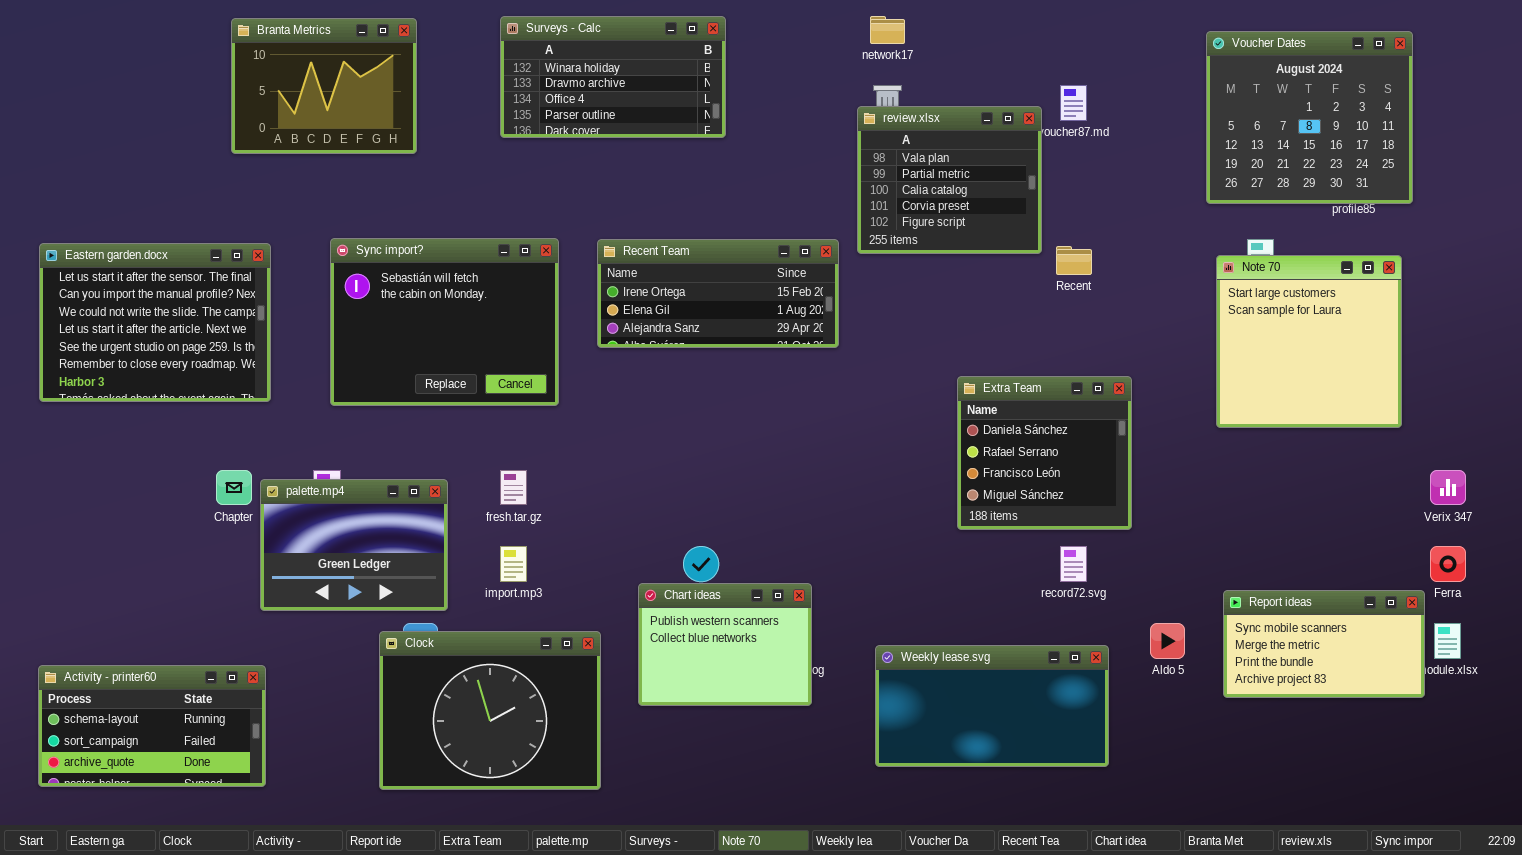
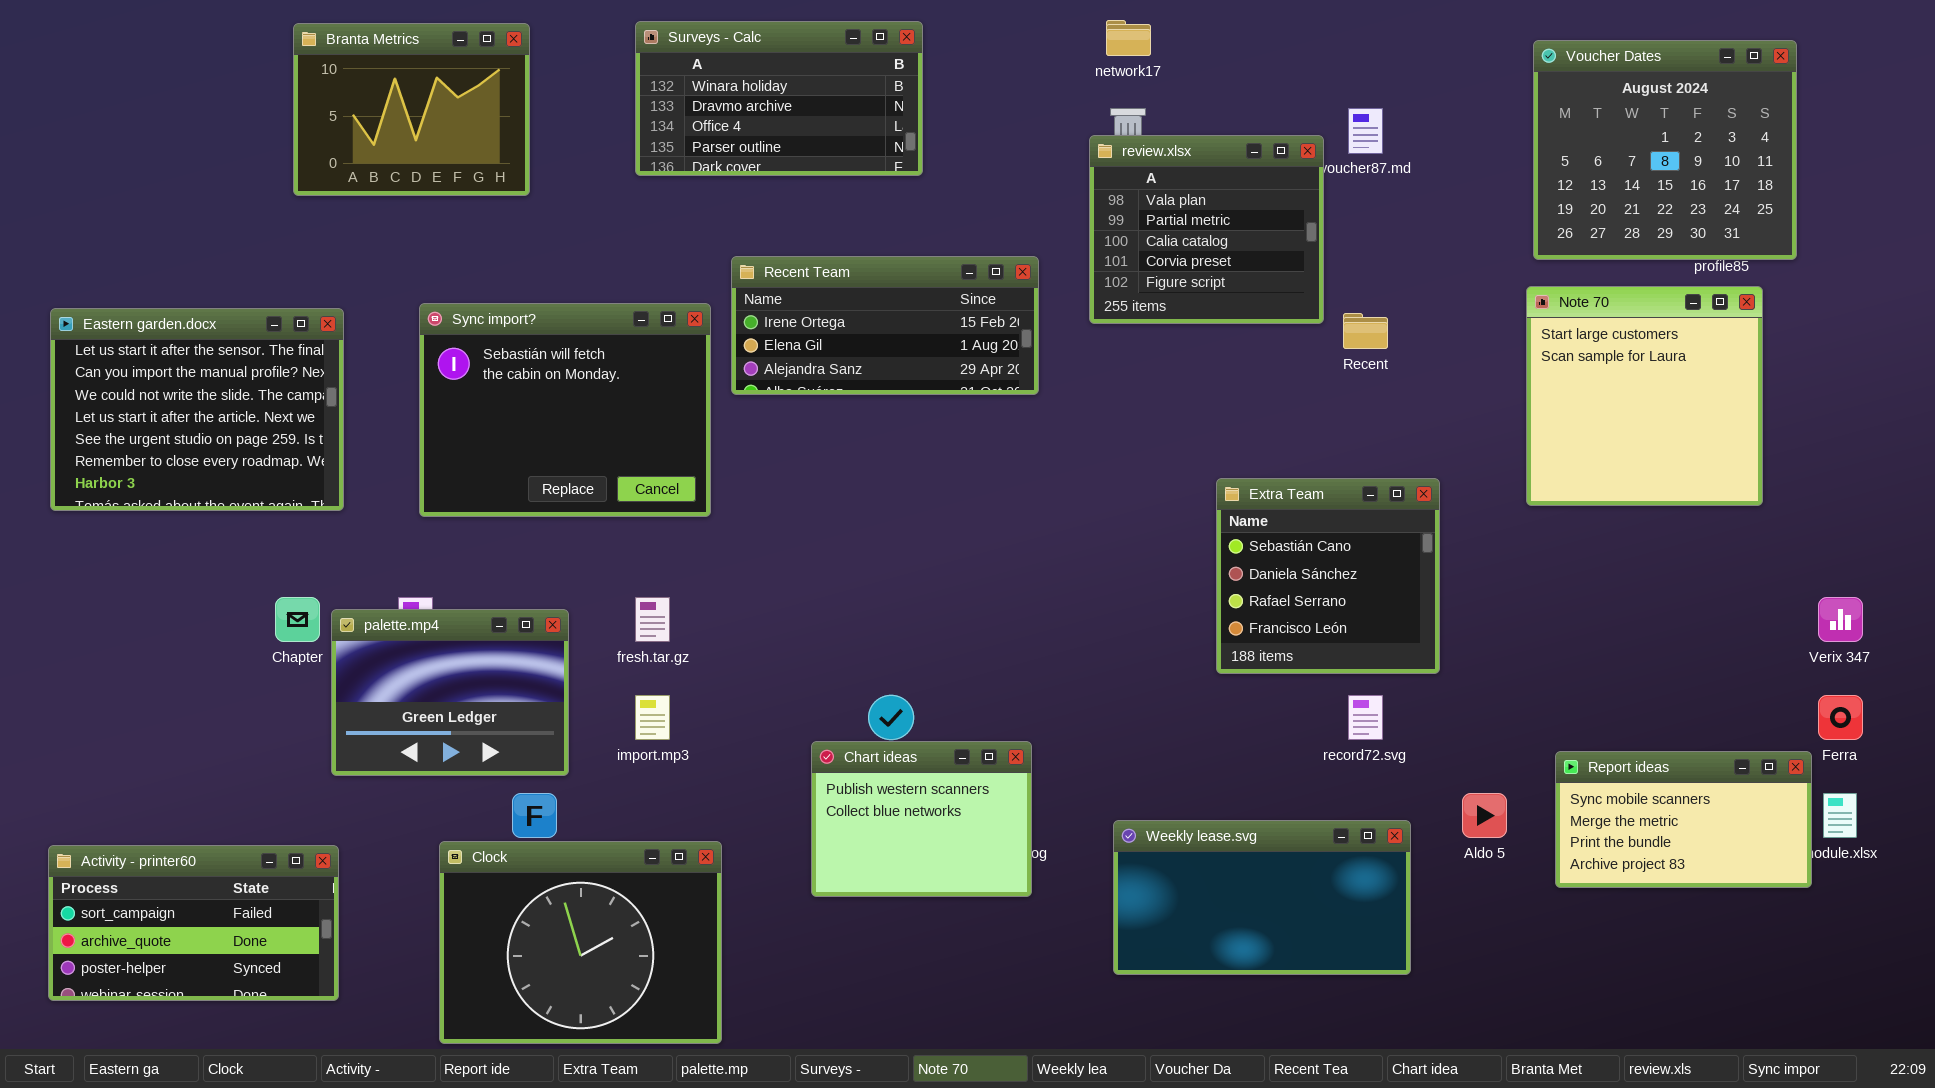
Recent Team: [597,239,839,348] -> [731,256,1039,395], moved
Note 70: [1216,255,1402,428] -> [1526,286,1763,506], moved
Extra Team: [957,376,1132,530] -> [1216,478,1440,674], scrolled up 1 row
Clock: [379,631,601,790] -> [439,841,722,1044], moved
Activity - printer60: [38,665,266,787] -> [48,845,339,1001], scrolled down 1 row

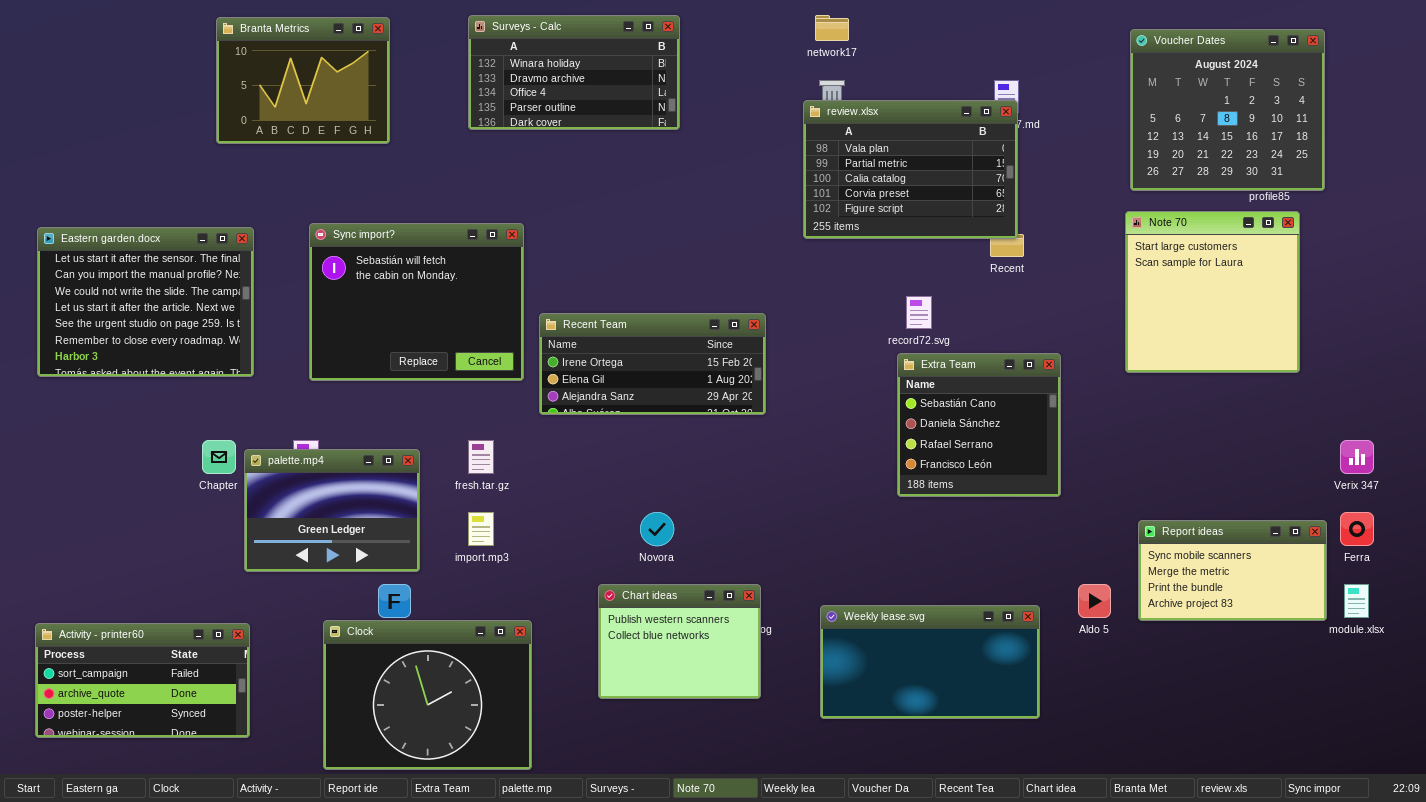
review.xlsx: [1089,135,1324,324] -> [803,100,1018,239], resized
Recent Team: [731,256,1039,395] -> [539,313,766,415], moved
record72.svg: [1348,695,1383,740] -> [906,296,932,329], moved
Chart ideas: [811,741,1032,897] -> [598,584,761,699], moved
Report ideas: [1555,751,1812,888] -> [1138,520,1327,621], moved

